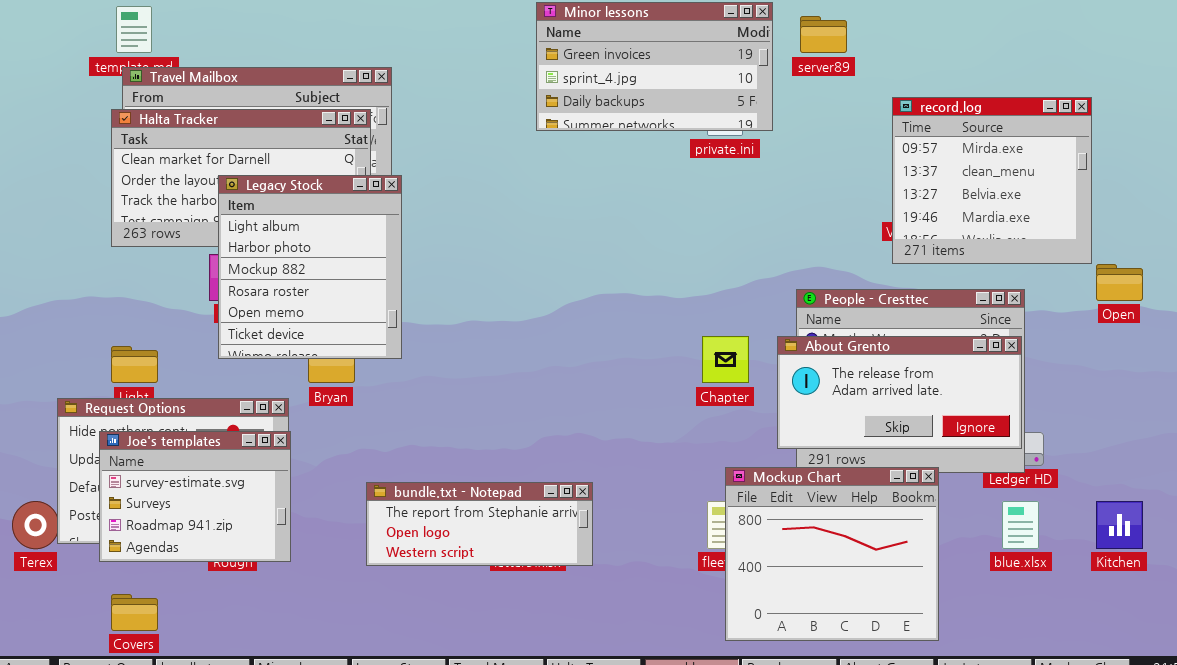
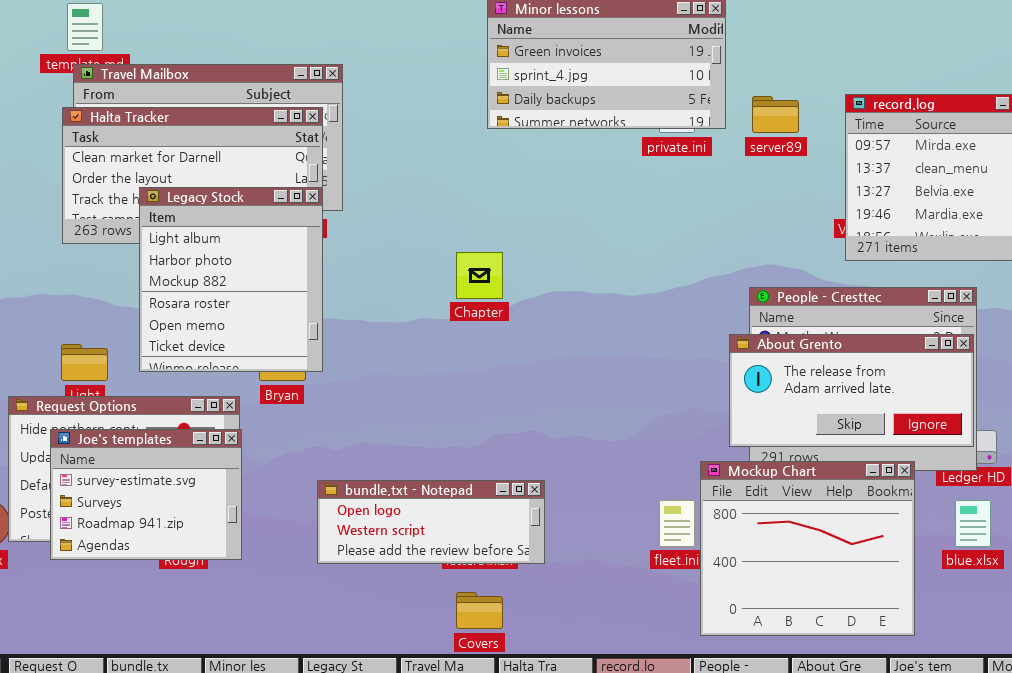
server89: [800,16,847,53] -> [752,96,799,133], moved
Legacy Stock: [218,175,402,359] -> [139,187,323,372], moved
Chapter: [702,336,749,383] -> [456,252,503,299], moved
Mockup Chart: [725,467,939,641] -> [700,461,915,636], moved
bundle.txt - Notepad: [366,482,593,566] -> [317,480,545,564], scrolled down 1 row
Covers: [111,594,158,631] -> [456,592,503,629], moved

